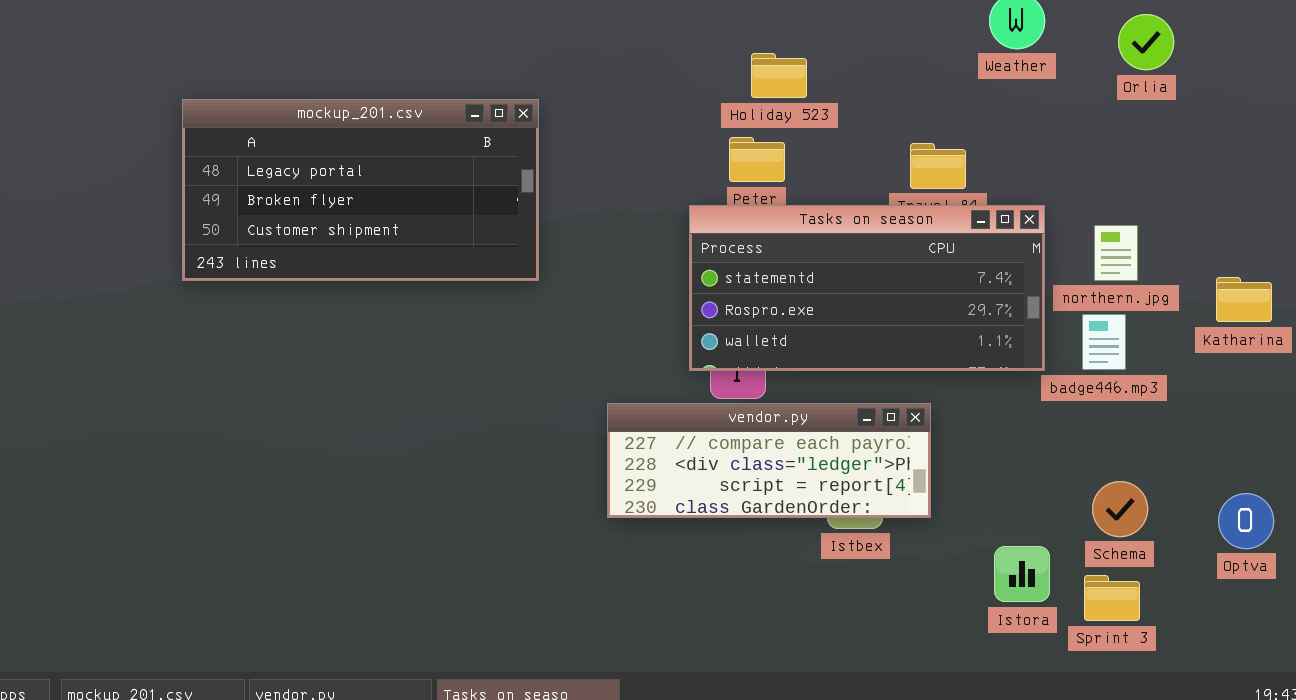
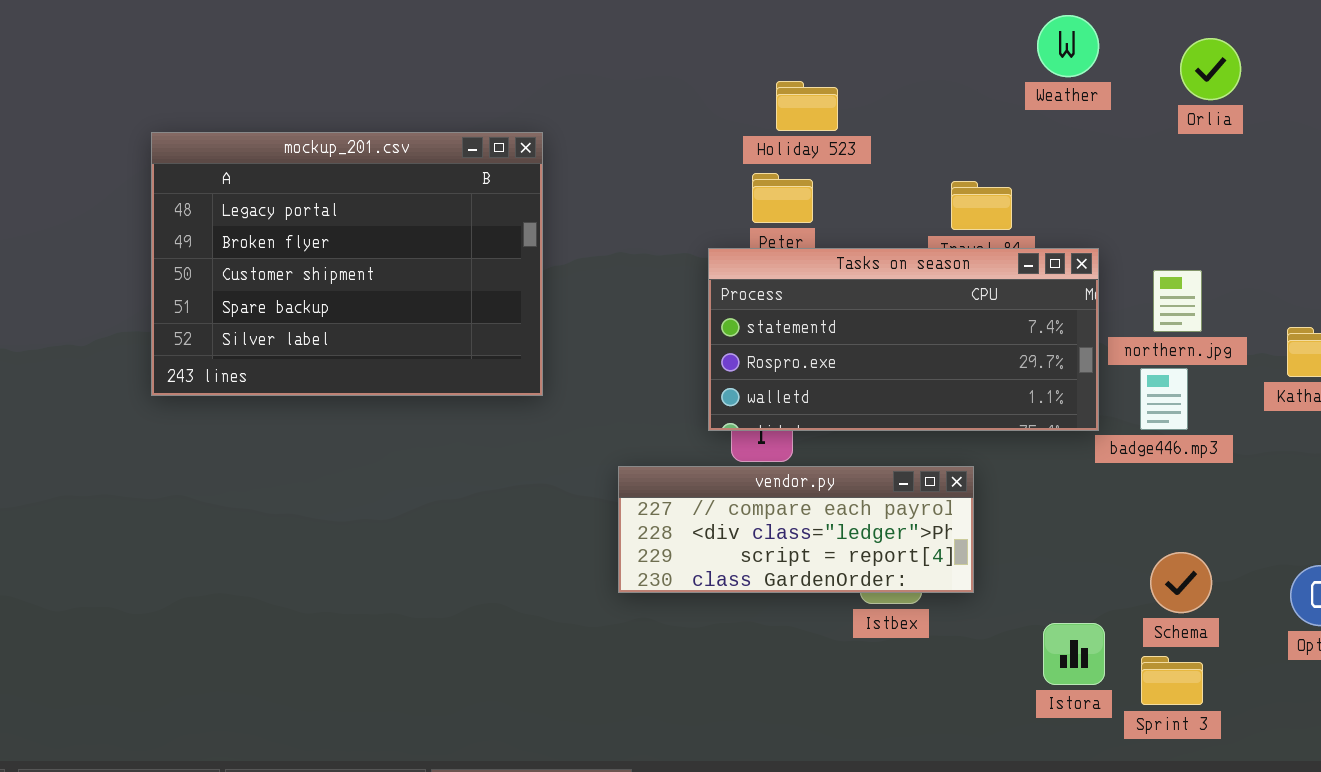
mockup_201.csv: [182,99,539,281] -> [151,132,543,396], resized

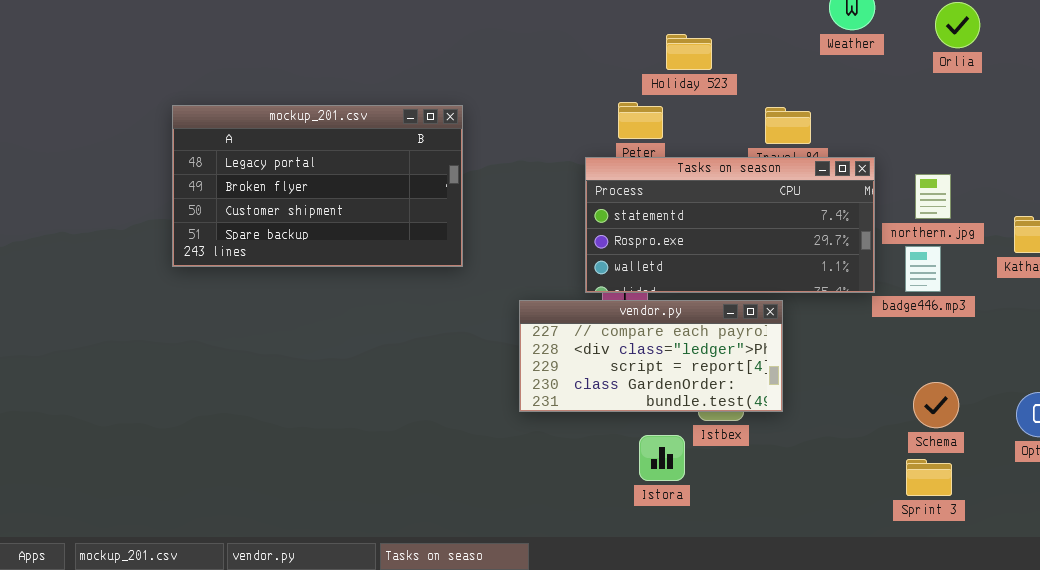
Holiday 523: [776,81,838,131] -> [666,34,712,70], moved
mockup_201.csv: [151,132,543,396] -> [172,105,463,267], resized
vendor.py: [618,466,974,593] -> [519,300,783,412], resized
Istora: [1043,623,1105,685] -> [639,435,685,481], moved

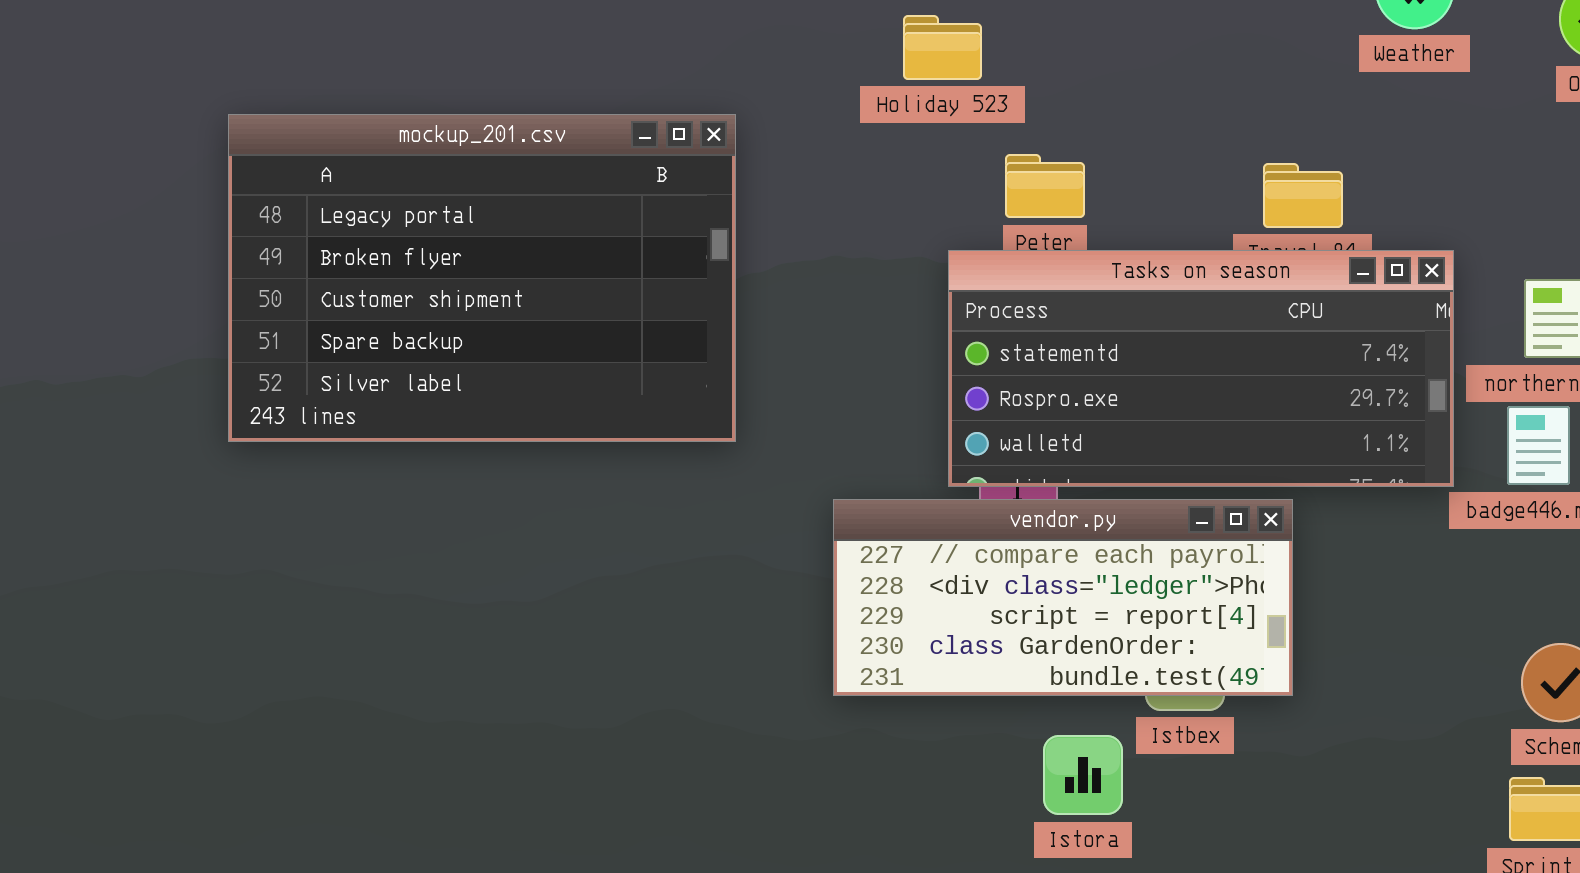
Holiday 523: [666,34,712,70] -> [903,15,982,80], moved
mockup_201.csv: [172,105,463,267] -> [228,114,736,442], resized

